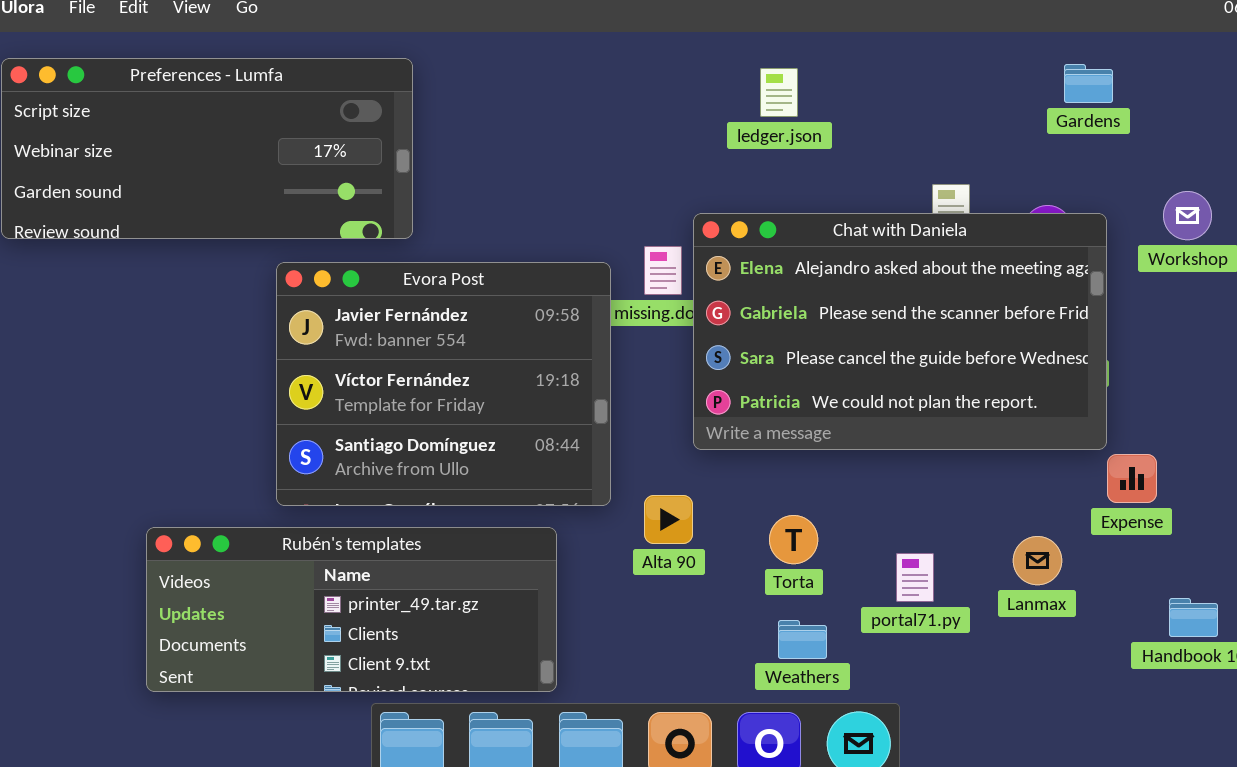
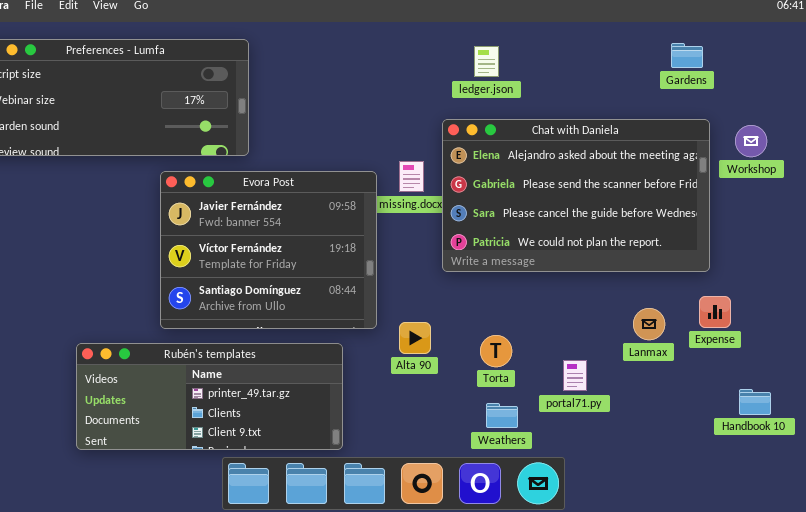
Chat with Daniela: [693,213,1107,450] -> [442,119,710,272], moved
Lanmax: [1013,536,1062,585] -> [633,308,665,340], moved

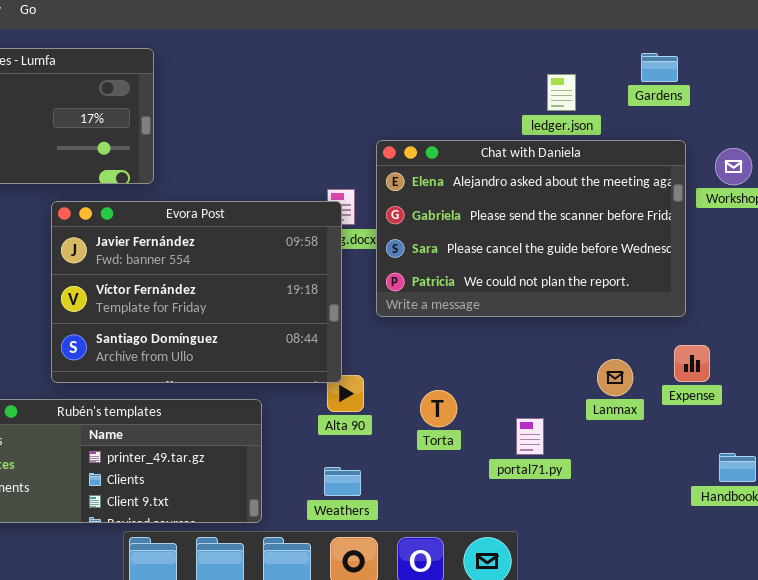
ledger.json: [474,46,499,77] -> [547,74,576,111], moved
Evora Post: [160,171,377,329] -> [51,201,342,383], resized
Weathers: [486,403,518,428] -> [324,467,361,496], moved

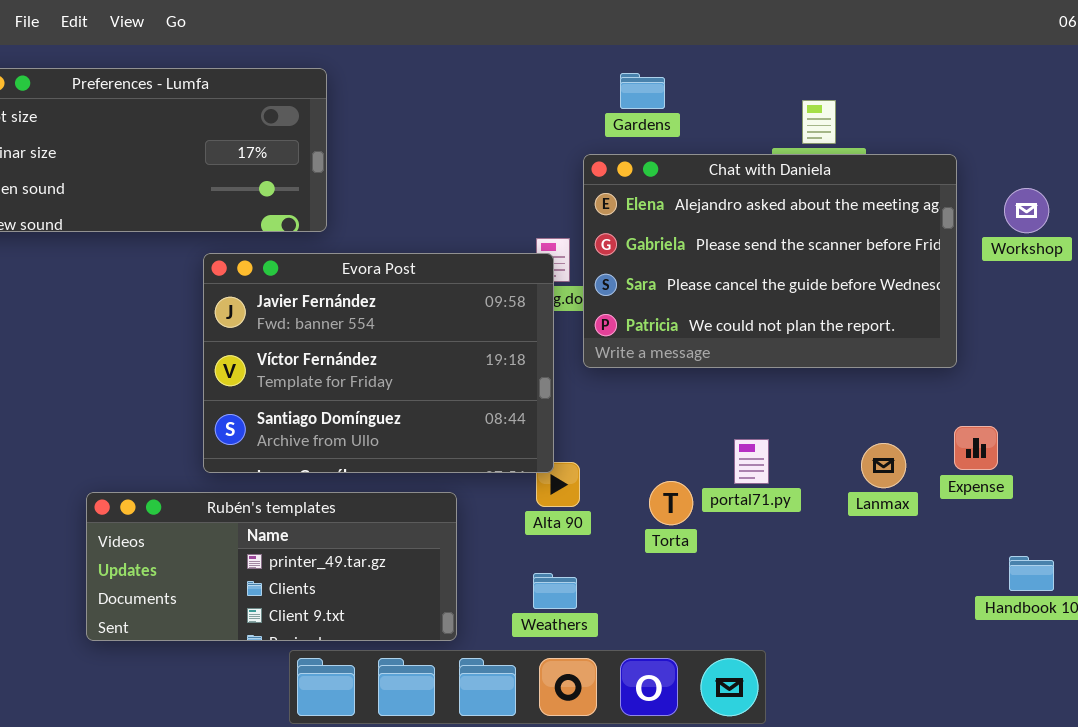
Gardens: [641,53,678,82] -> [620,73,665,109], moved
Chat with Daniela: [376,140,686,317] -> [583,154,957,368], moved
portal71.py: [516,418,544,455] -> [734,439,769,484], moved

